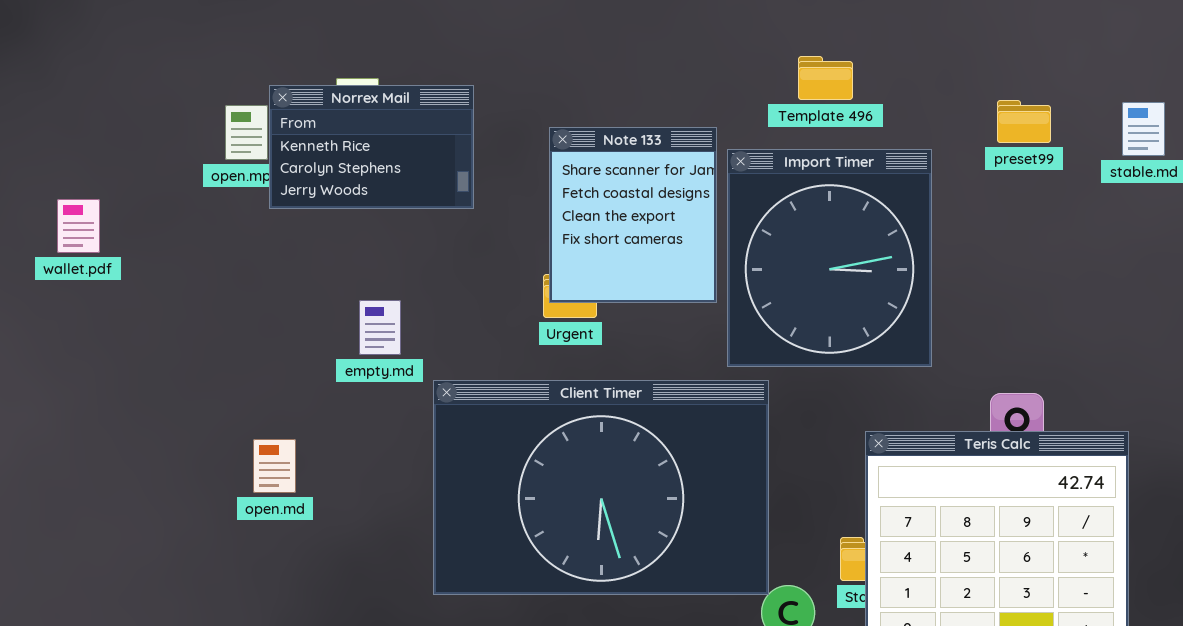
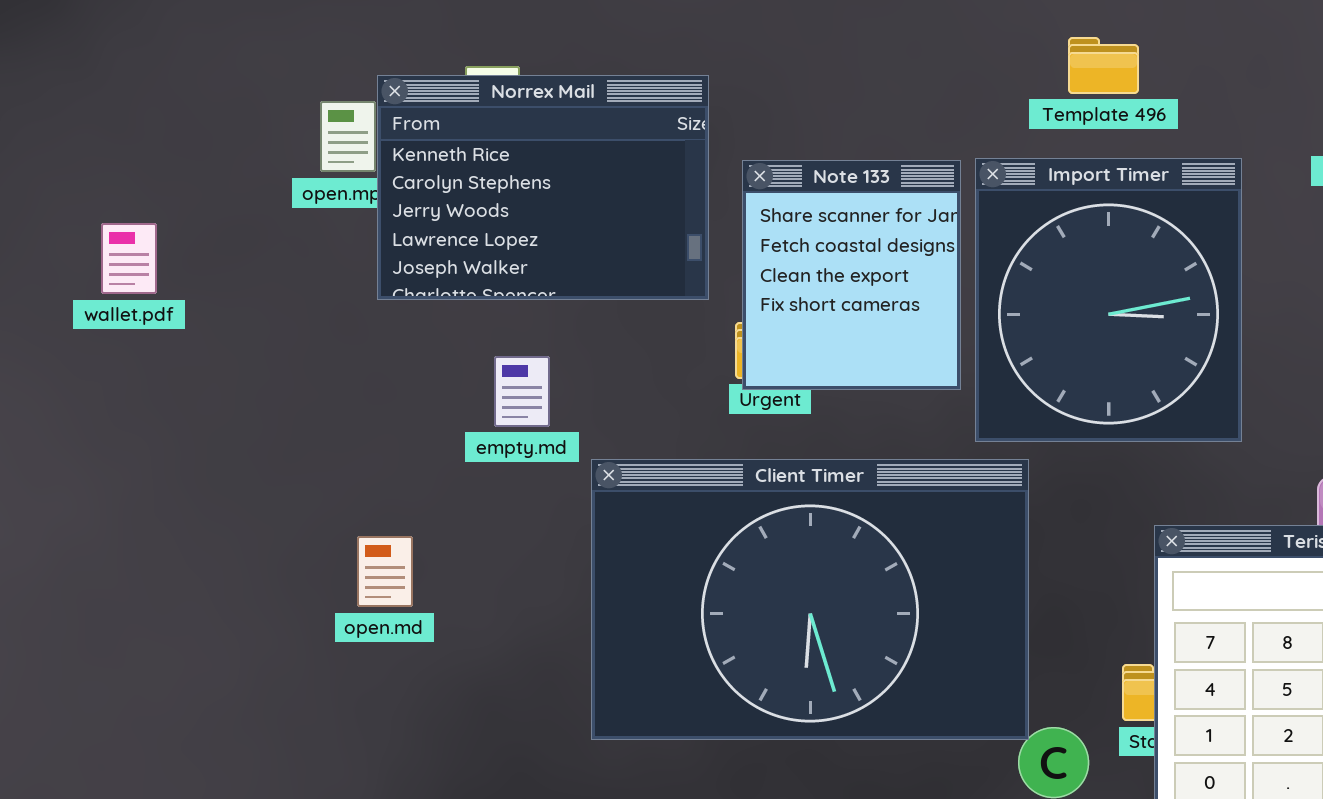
Norrex Mail: [269,85,474,209] -> [377,75,709,300], resized
Note 133: [549,127,717,303] -> [742,160,961,390], moved

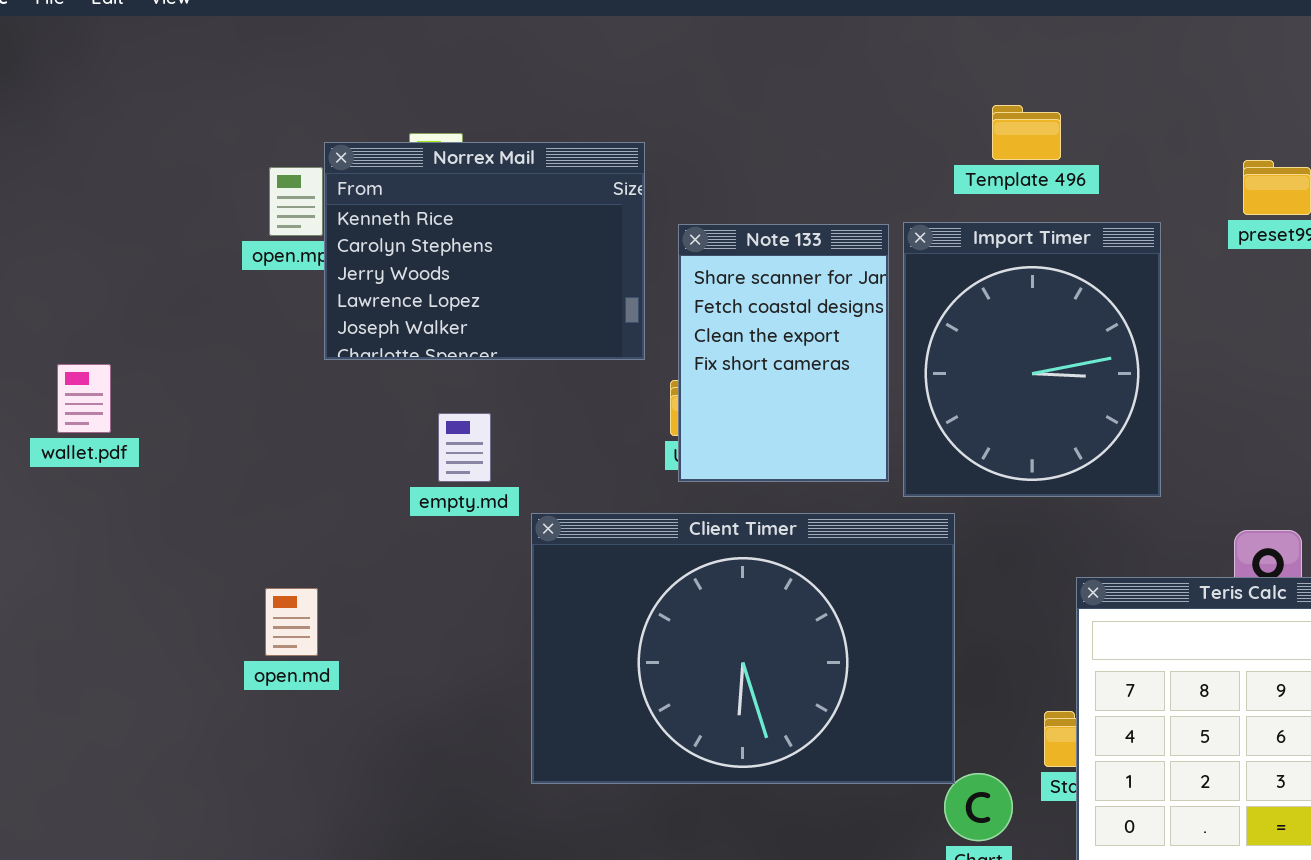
Note 133: [742,160,961,390] -> [678,224,889,482], resized
wallet.pdf: [101,223,157,294] -> [57,364,111,433], moved
open.md: [357,536,413,607] -> [265,588,318,656], moved

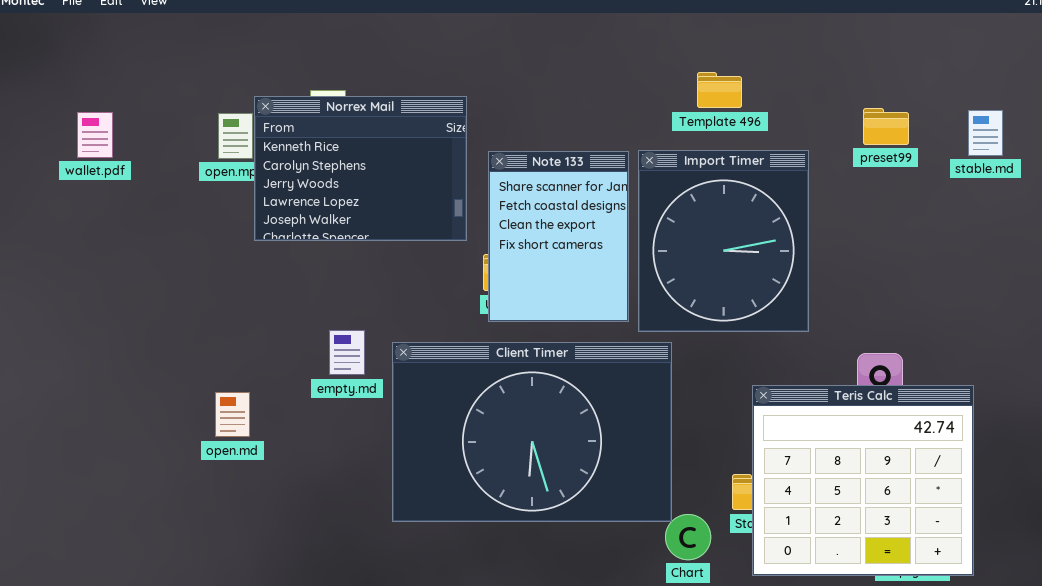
wallet.pdf: [57,364,111,433] -> [77,112,113,158], moved
empty.md: [438,413,491,482] -> [329,330,365,375], moved

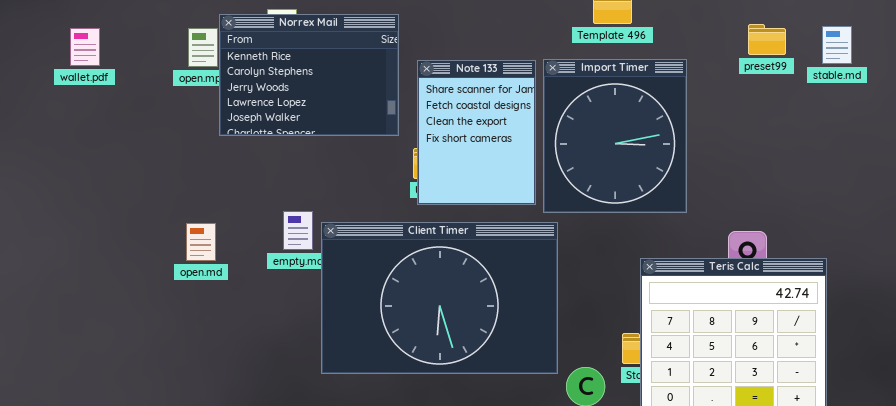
preset99: [863,108,909,145] -> [748,24,786,55], moved
Client Timer: [392,342,672,522] -> [321,222,558,374], moved
open.md: [215,392,250,437] -> [186,223,216,261], moved

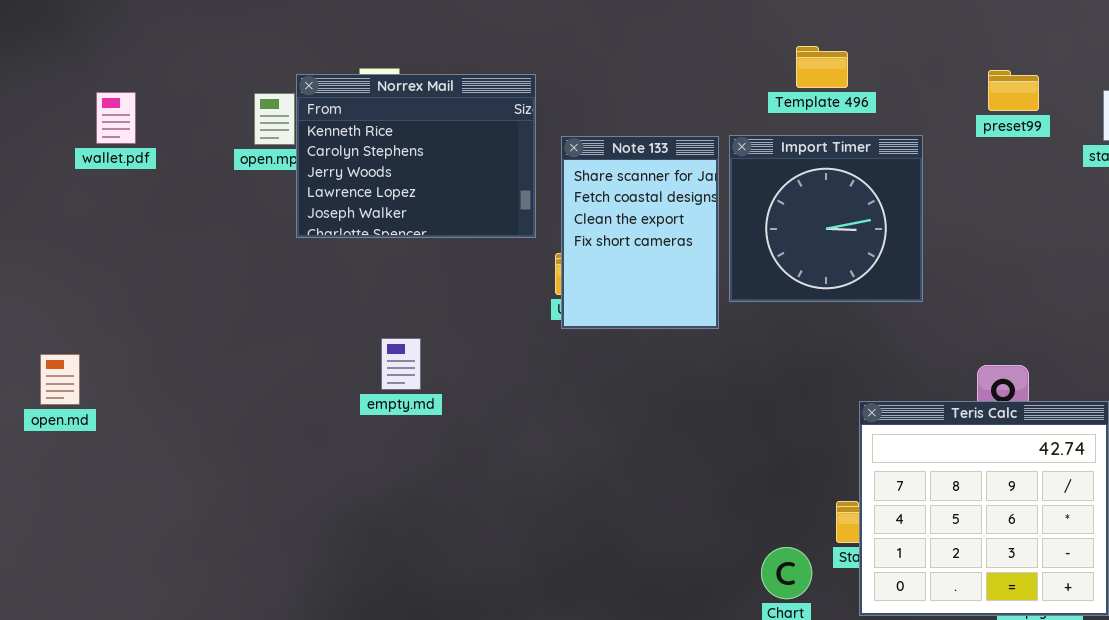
preset99: [748,24,786,55] -> [988,70,1039,111], moved
Import Timer: [543,59,687,213] -> [729,135,923,302], resized
Client Timer: [321,222,558,374] -> none, closed
open.md: [186,223,216,261] -> [40,354,80,405], moved

